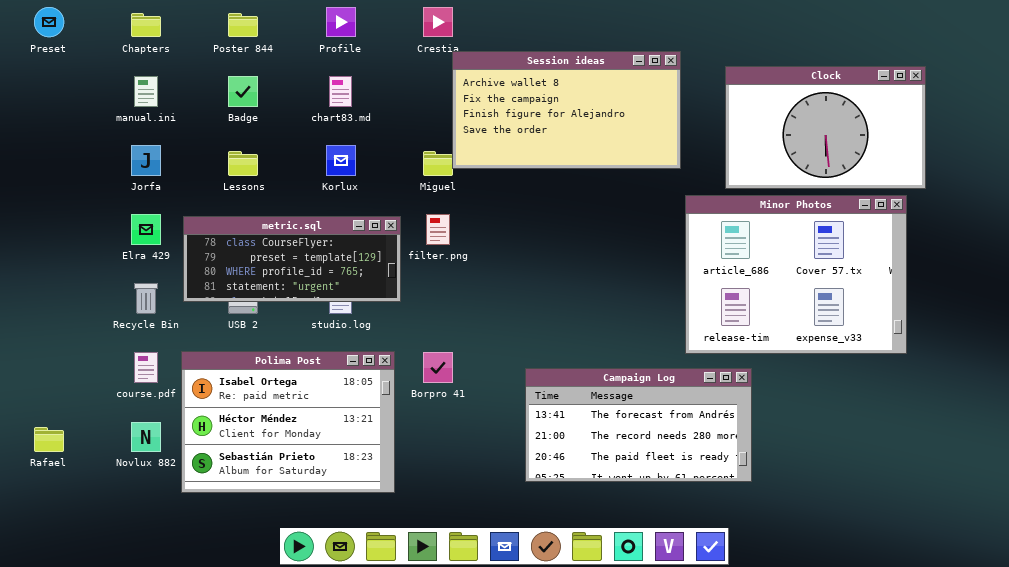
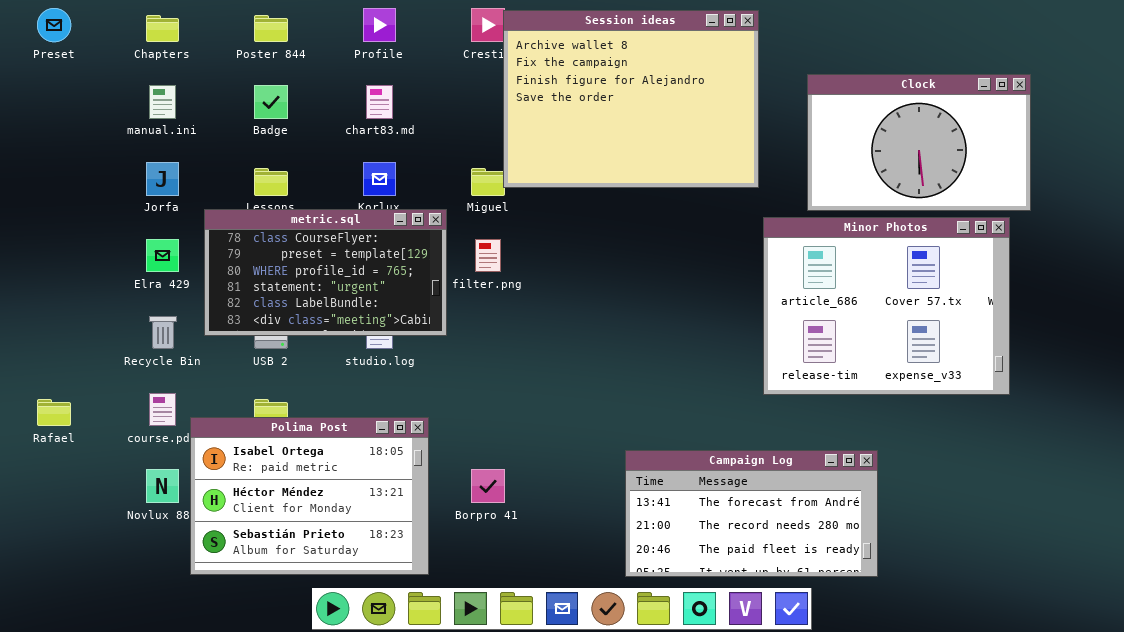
Session ideas: [452,51,681,169] -> [503,10,759,188], resized
metric.sql: [183,216,401,302] -> [204,209,447,336], resized
Polima Post: [181,351,395,493] -> [190,417,429,575], moved
Borpro 41: [423,352,453,383] -> [471,469,505,503], moved
Campaign Log: [525,368,752,482] -> [625,450,878,577], moved
Rafael: [34,427,64,452] -> [37,399,71,426], moved

